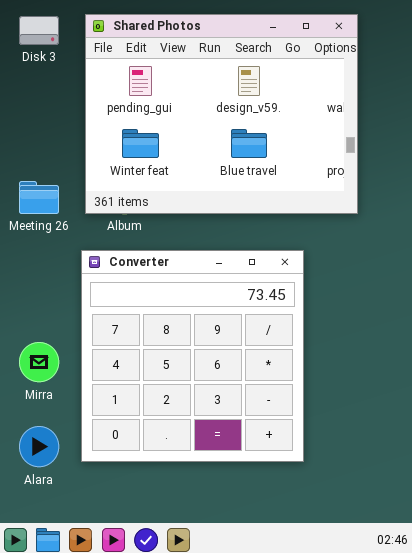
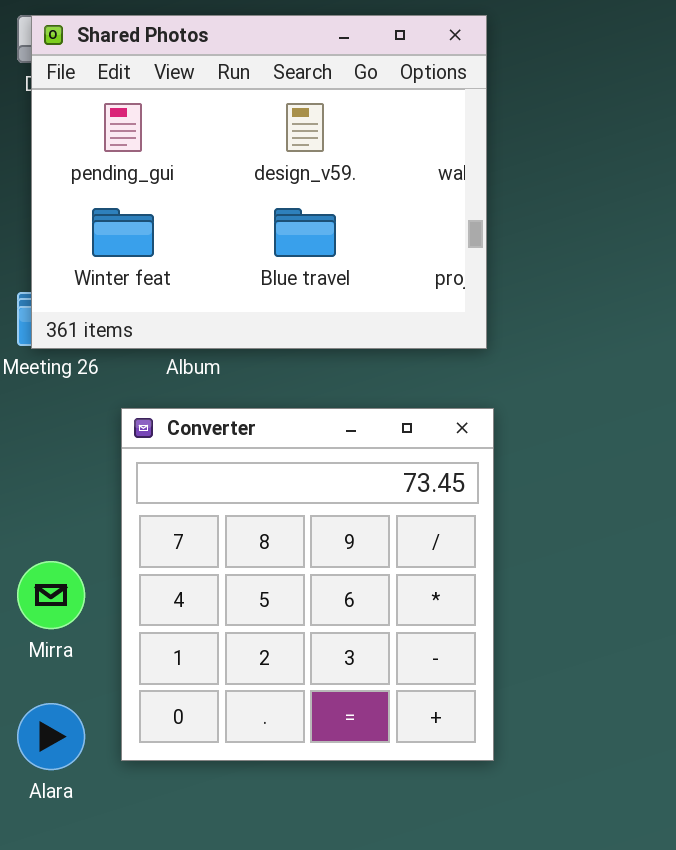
Shared Photos: [85,14,358,214] -> [31,15,487,349], moved

